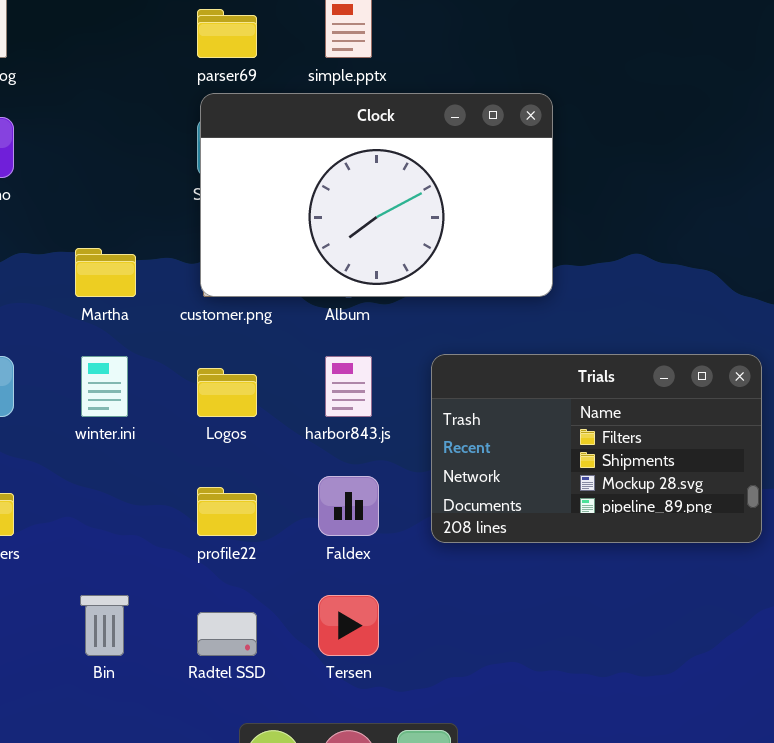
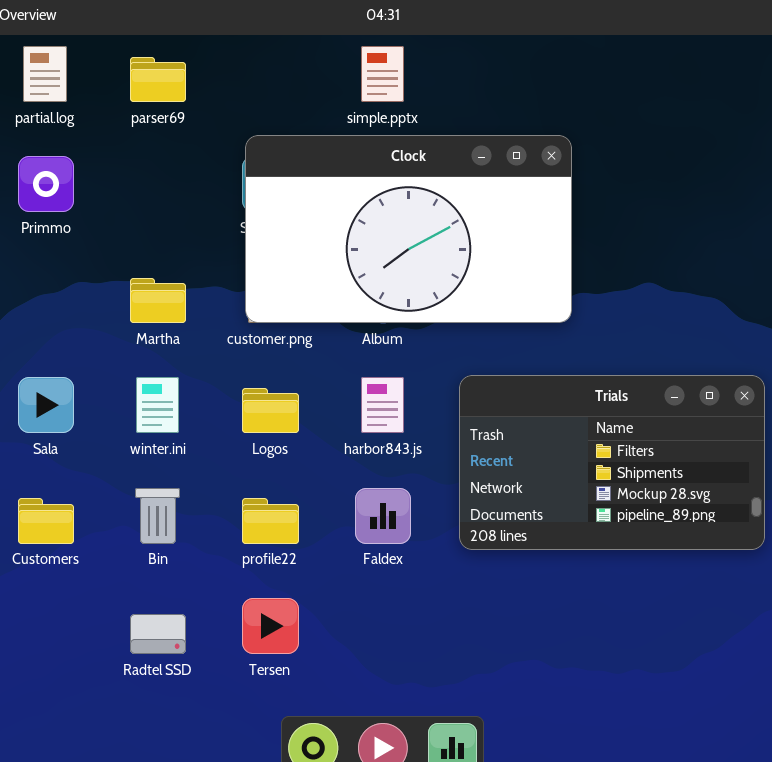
parser69: [197,9,257,58] -> [130,57,186,102], moved
Bin: [80,595,129,656] -> [135,488,180,544], moved
Tersen: [318,595,379,656] -> [242,598,299,654], moved
Radtel SSD: [197,612,257,656] -> [130,614,186,654], moved

